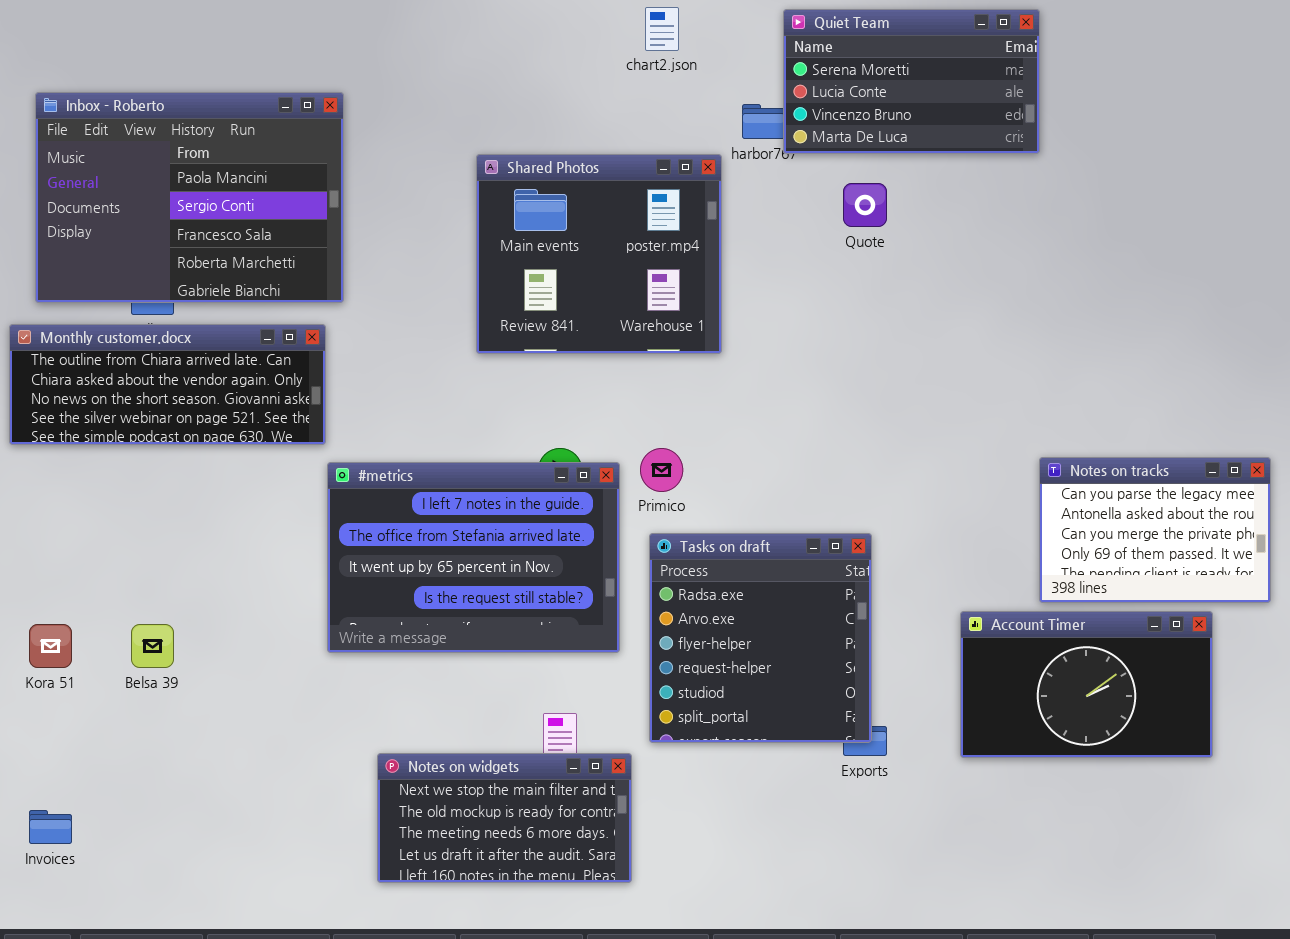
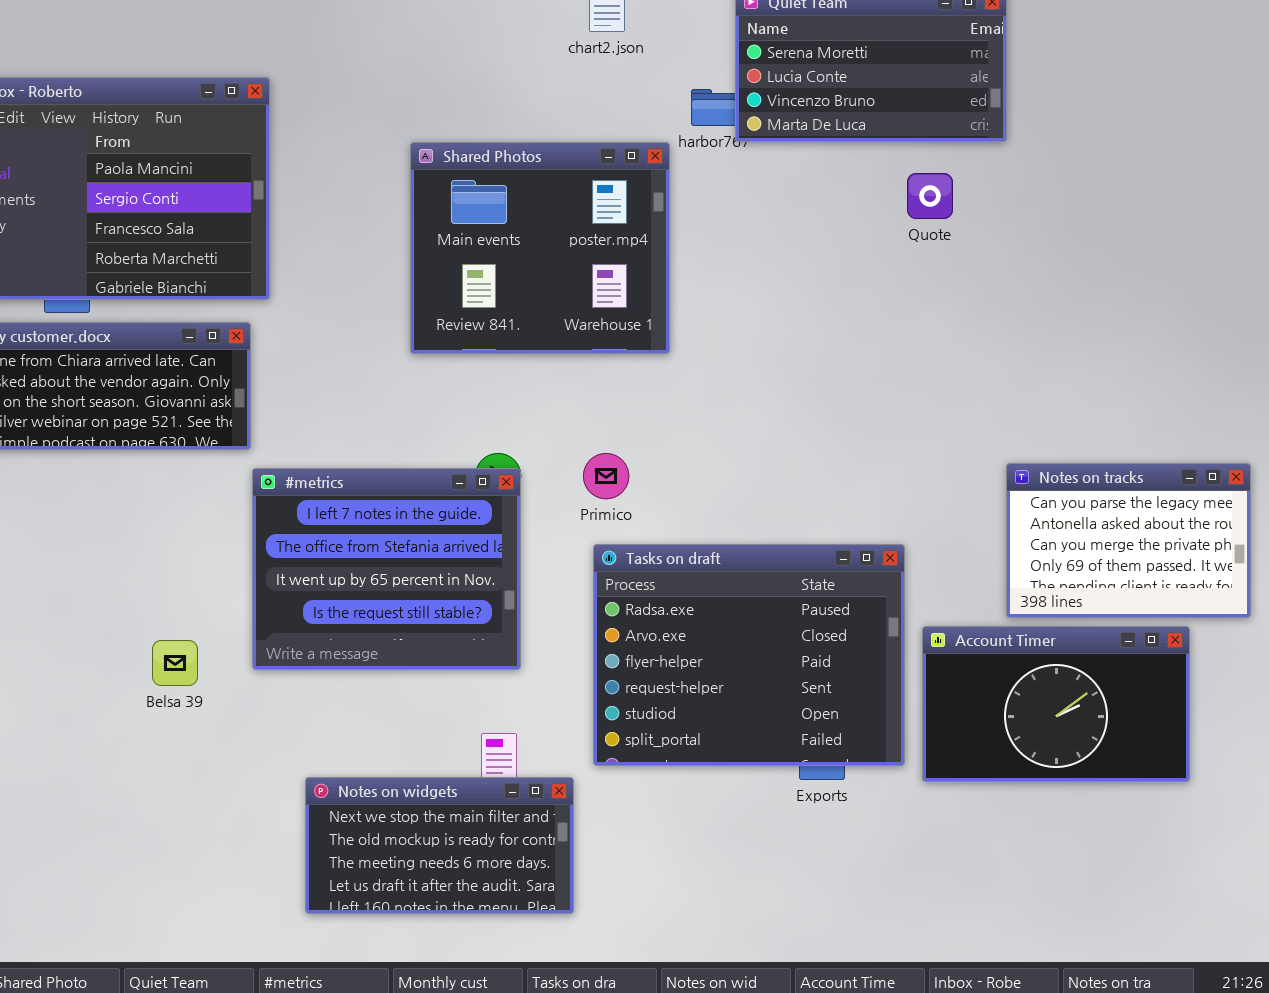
Quote: [843,183,887,227] -> [907,173,953,219], moved
#metrics: [327,462,620,653] -> [252,468,521,670], resized
Tasks on draft: [649,533,872,743] -> [593,544,905,766], resized
Belsa 39: [131,624,174,668] -> [152,640,198,686], moved

